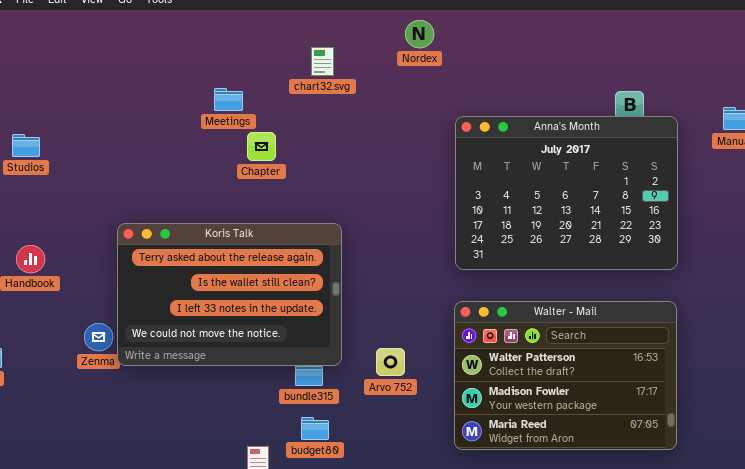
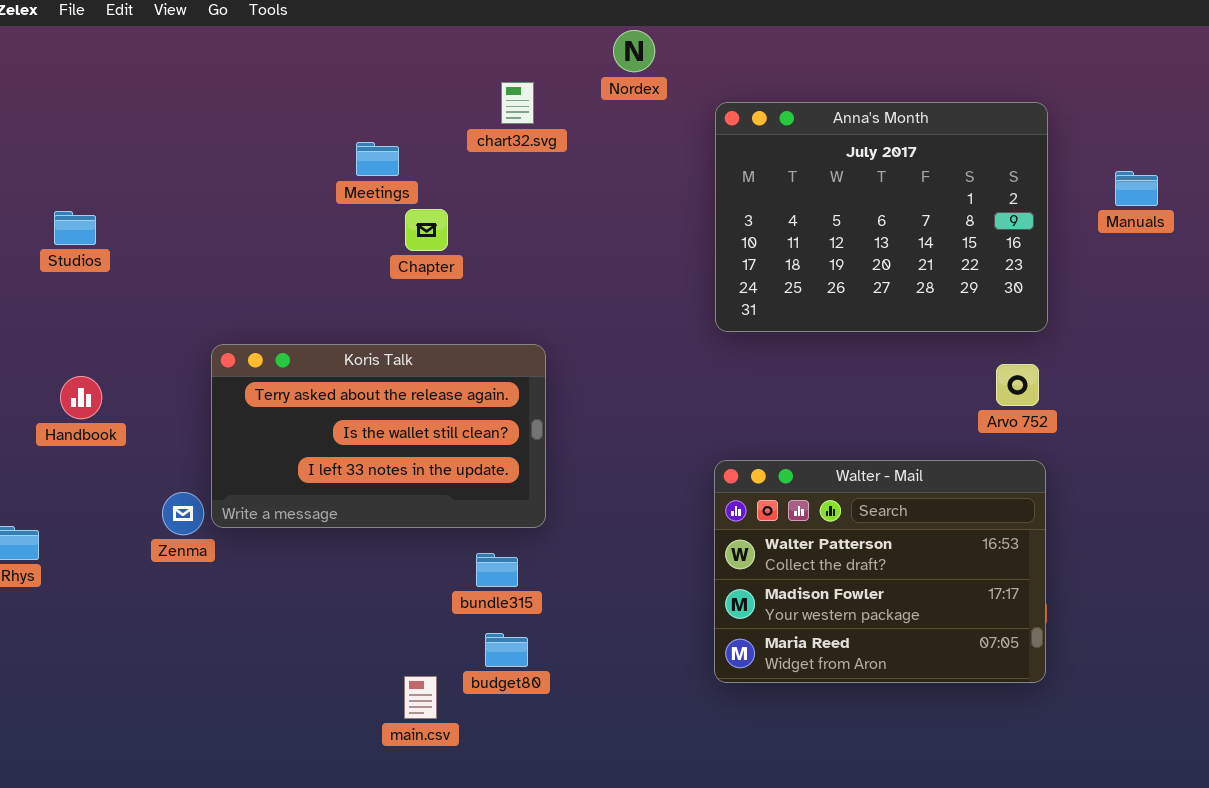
Nordex: [405,20,434,48] -> [613,30,655,72], moved
Anna's Month: [455,116,678,270] -> [715,102,1048,332], moved
Koris Talk: [117,223,342,366] -> [211,344,546,528], resized
Arvo 752: [376,348,405,376] -> [996,364,1039,406], moved

